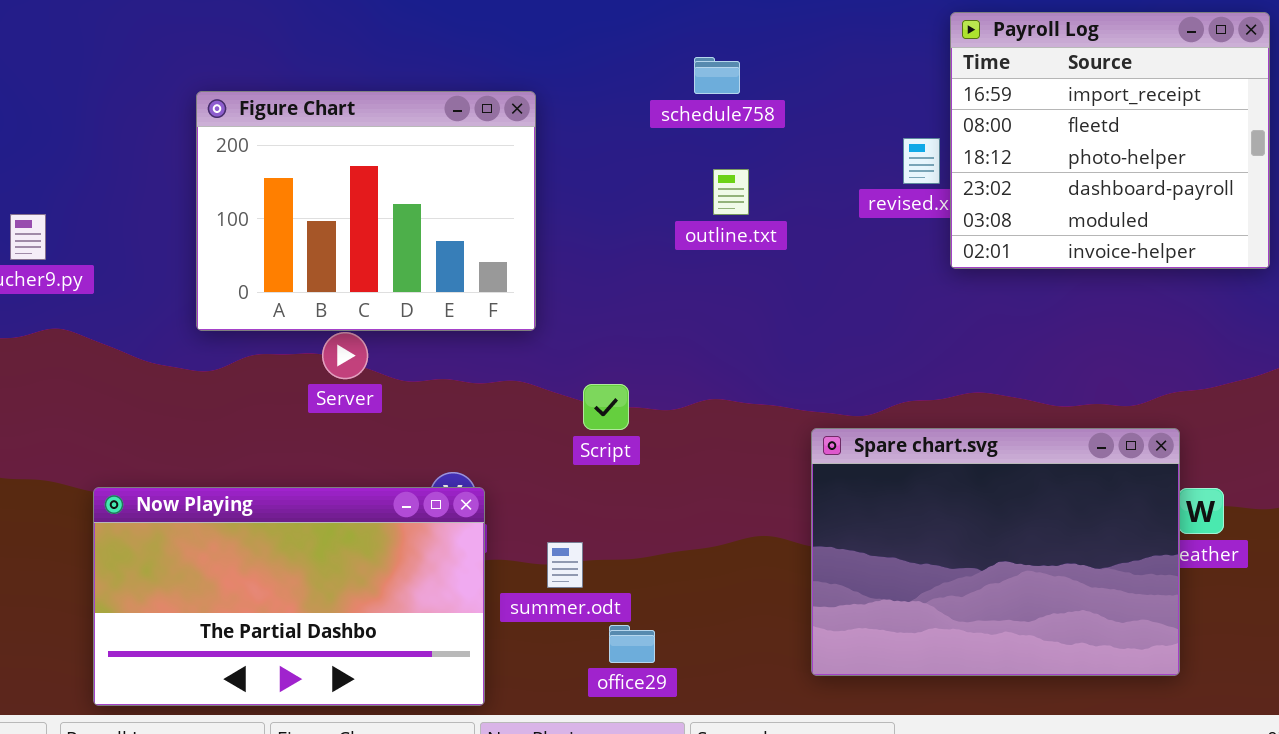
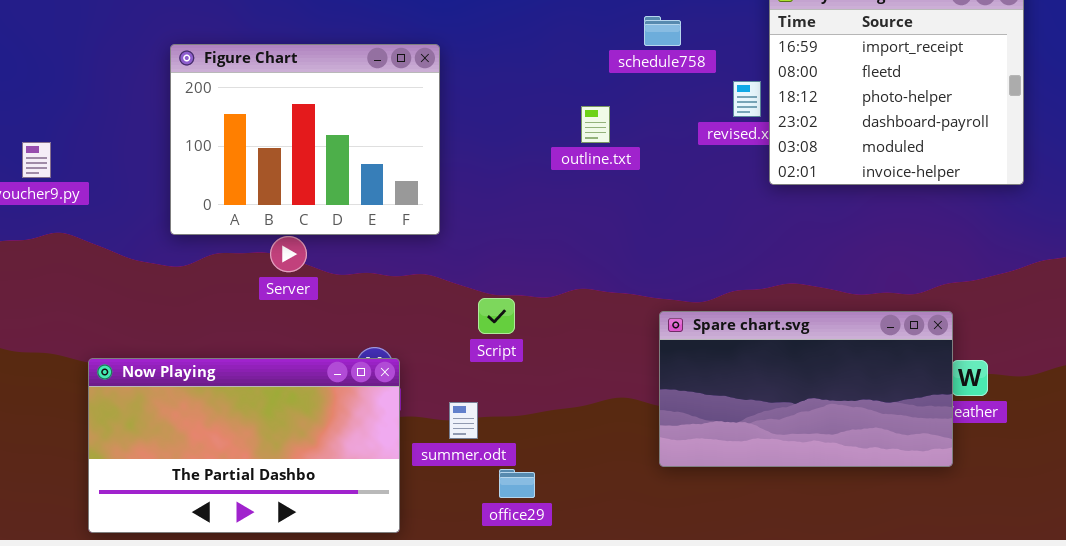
schedule758: [694,57,740,94] -> [644,16,681,46], moved
Script: [583,384,629,430] -> [478,298,515,334], moved
Spare chart.svg: [811,428,1180,676] -> [659,311,953,467], resized

